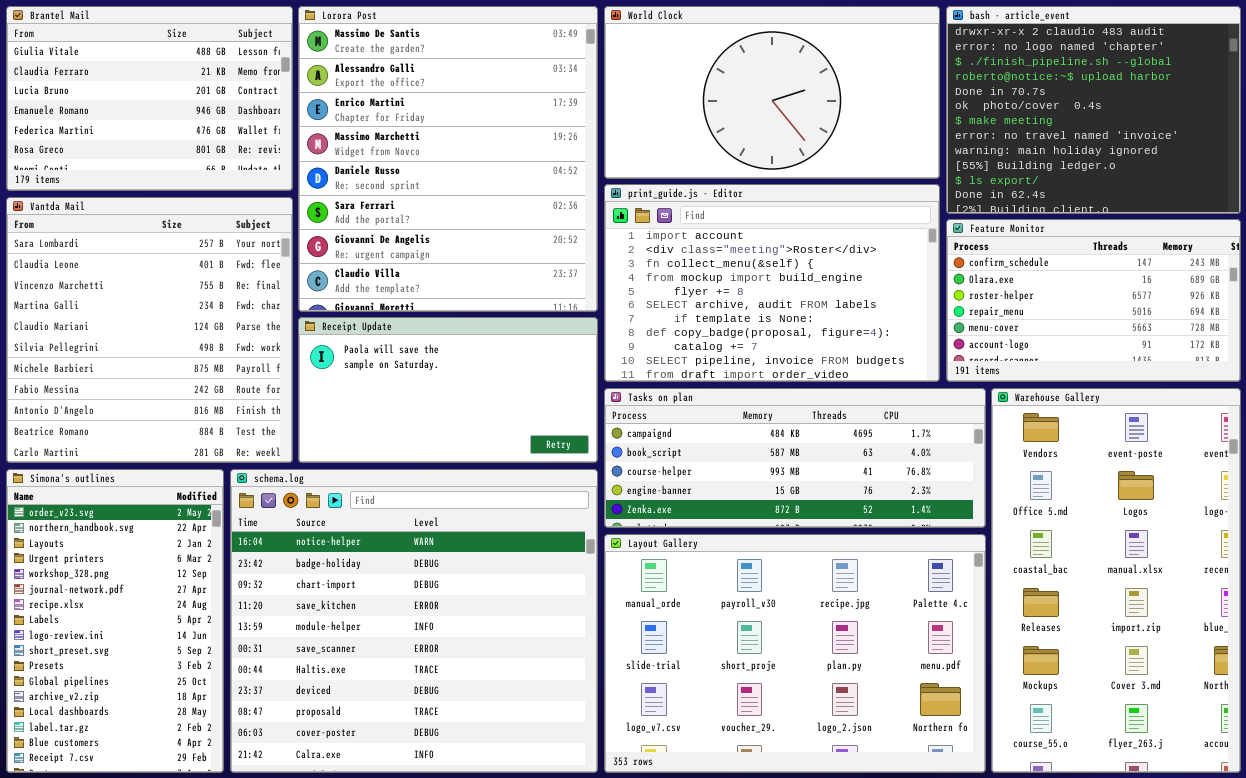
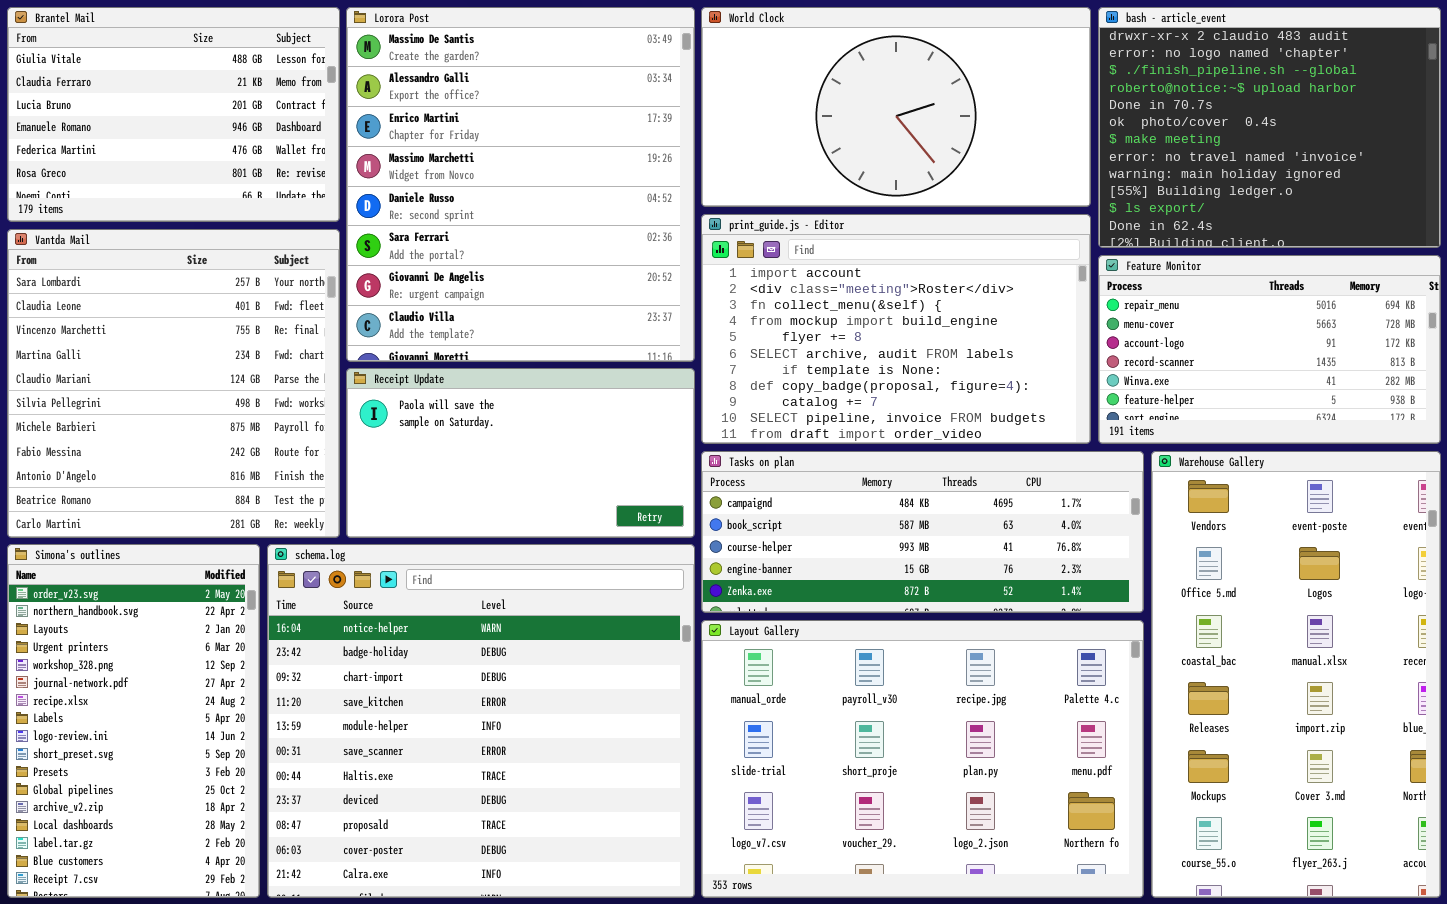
Feature Monitor: [946,219,1241,382] -> [1098,255,1441,444], scrolled down 3 rows

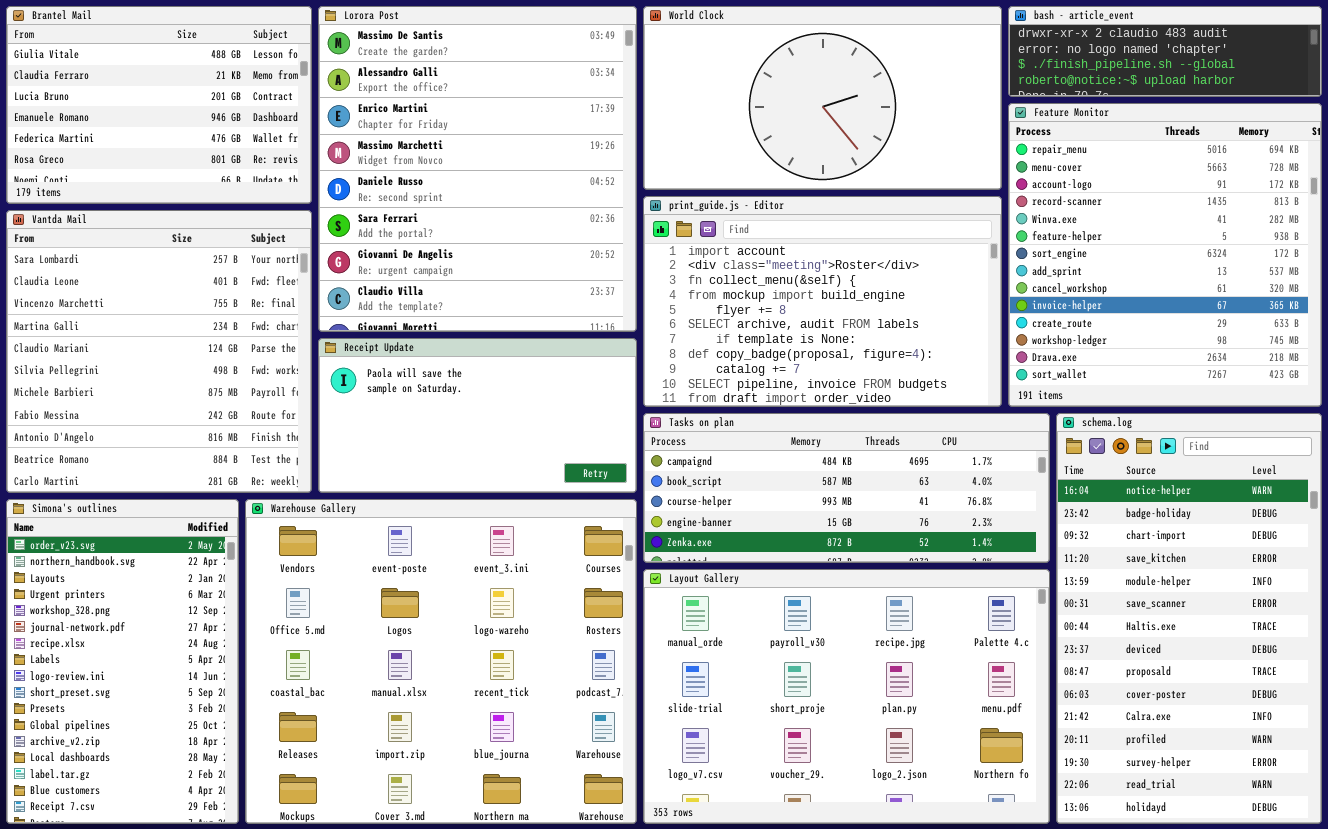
bash - article_event: [1098,7,1441,248] -> [1008,6,1322,97], resized
Feature Monitor: [1098,255,1441,444] -> [1008,103,1322,407], resized
Warehouse Gallery: [1151,451,1441,898] -> [245,499,637,824], moved, resized
schema.log: [267,544,695,898] -> [1056,413,1322,824], moved, resized

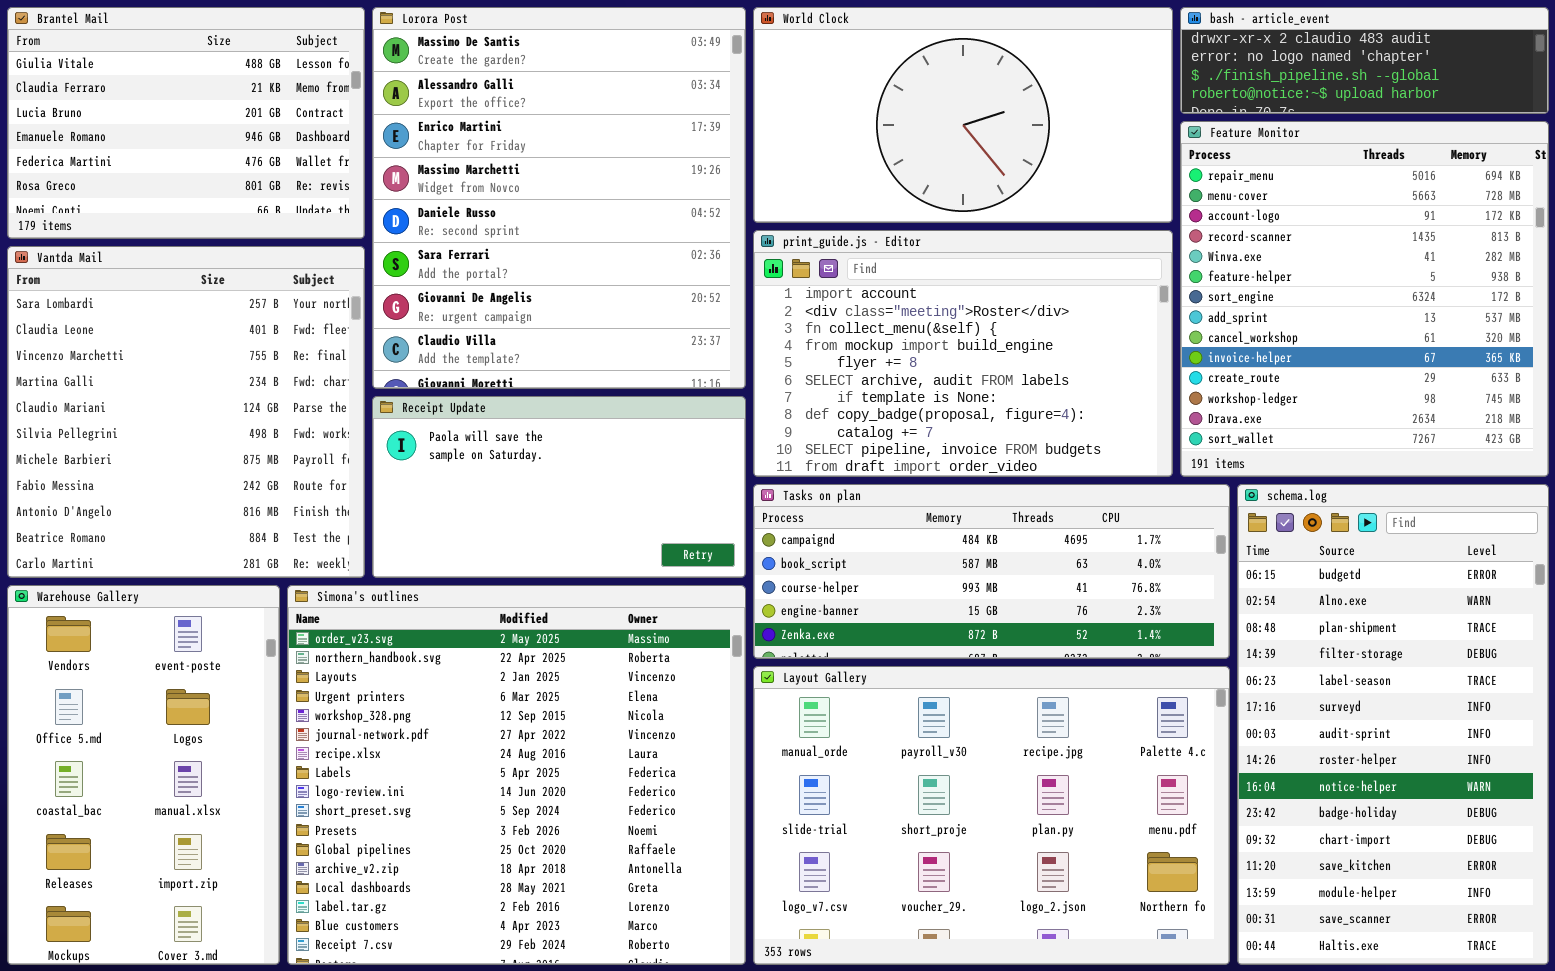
schema.log: [1056,413,1322,824] -> [1237,484,1549,965], scrolled up 8 rows
Simona's outlines: [6,499,239,824] -> [287,585,746,965], moved, resized
Warehouse Gallery: [245,499,637,824] -> [7,585,280,965], moved, resized

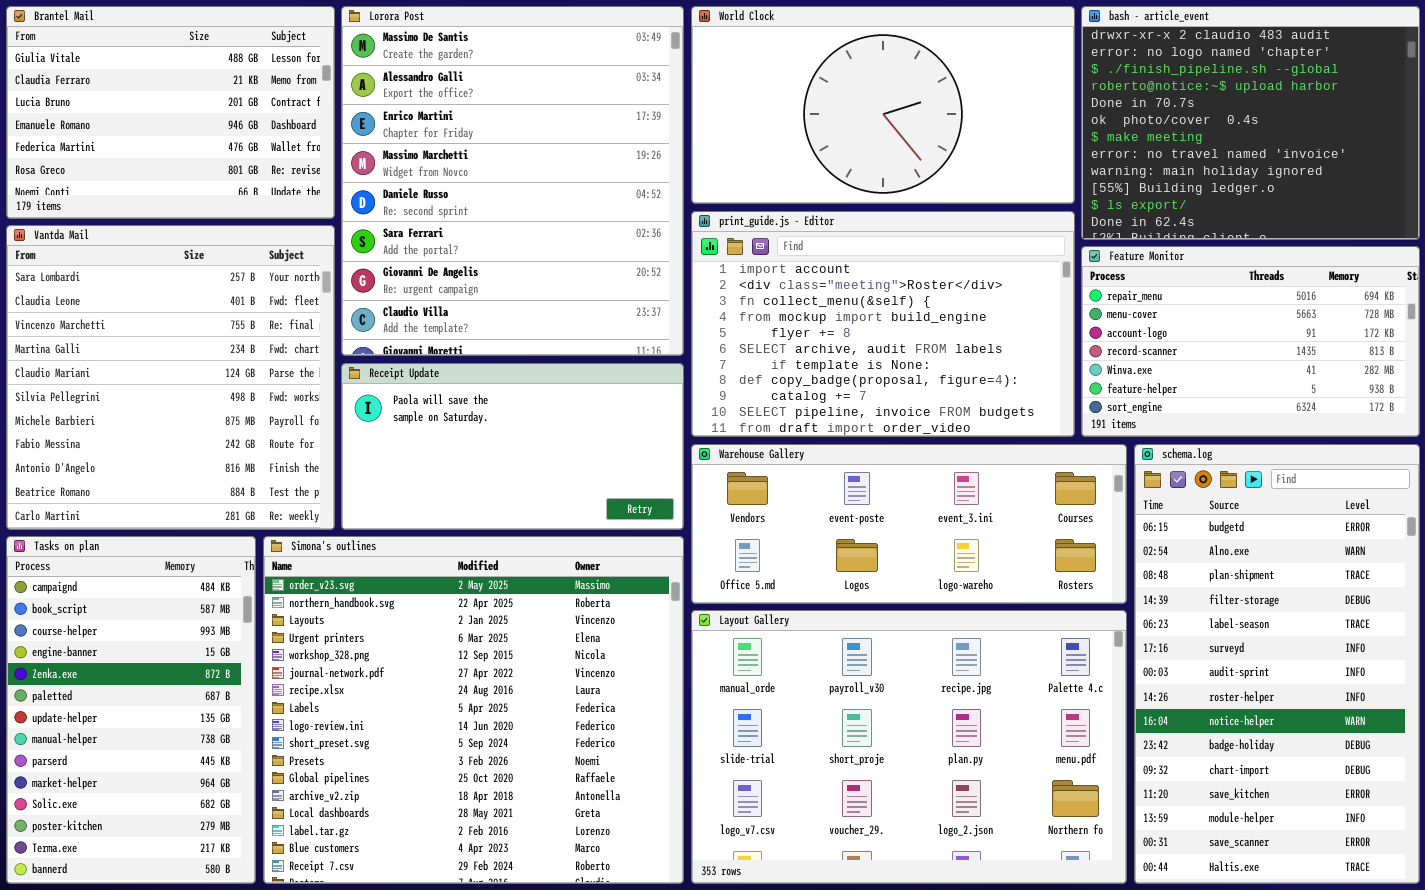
bash - article_event: [1180,7,1549,114] -> [1081,6,1420,240], resized
Feature Monitor: [1180,121,1549,477] -> [1081,246,1420,437], resized
Tasks on plan: [753,484,1230,659] -> [6,536,256,884], moved, resized
Warehouse Gallery: [7,585,280,965] -> [691,444,1127,604], moved, resized

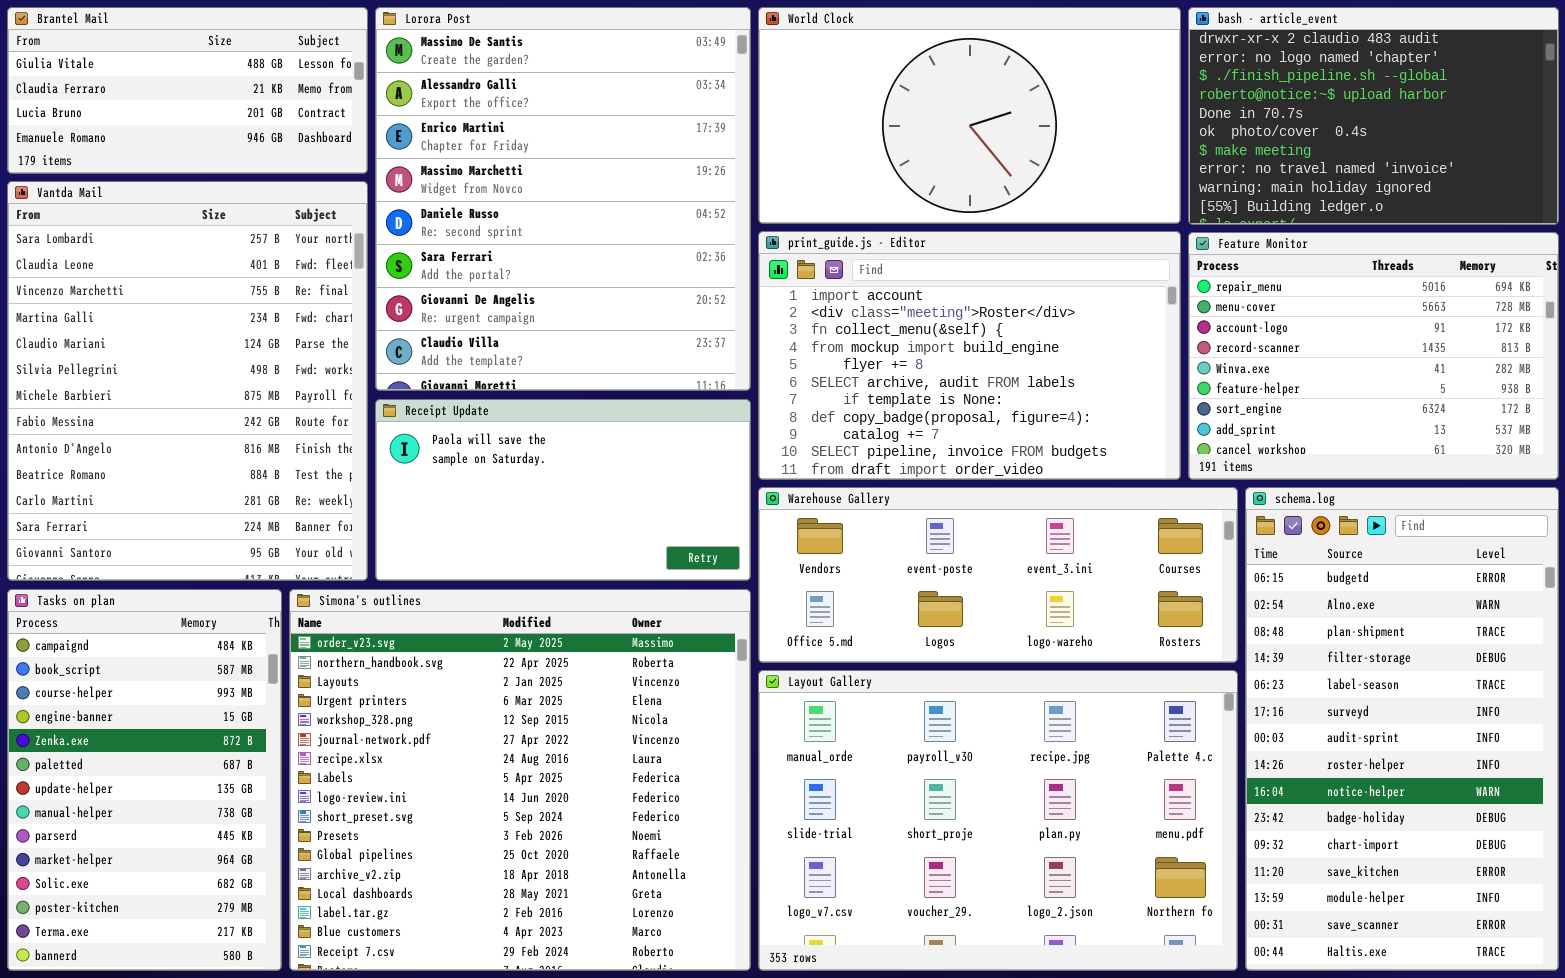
Brantel Mail: [6,6,335,219] -> [7,7,368,174], resized
bash - article_event: [1081,6,1420,240] -> [1188,7,1559,225], resized
Vantda Mail: [6,225,335,530] -> [7,181,368,581], resized
Feature Monitor: [1081,246,1420,437] -> [1188,232,1559,480], resized

